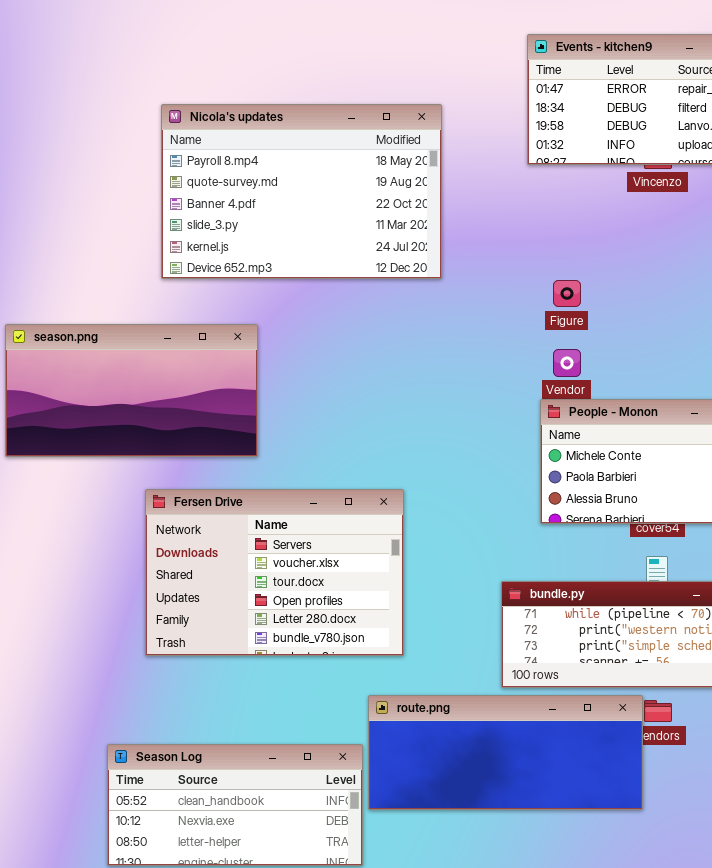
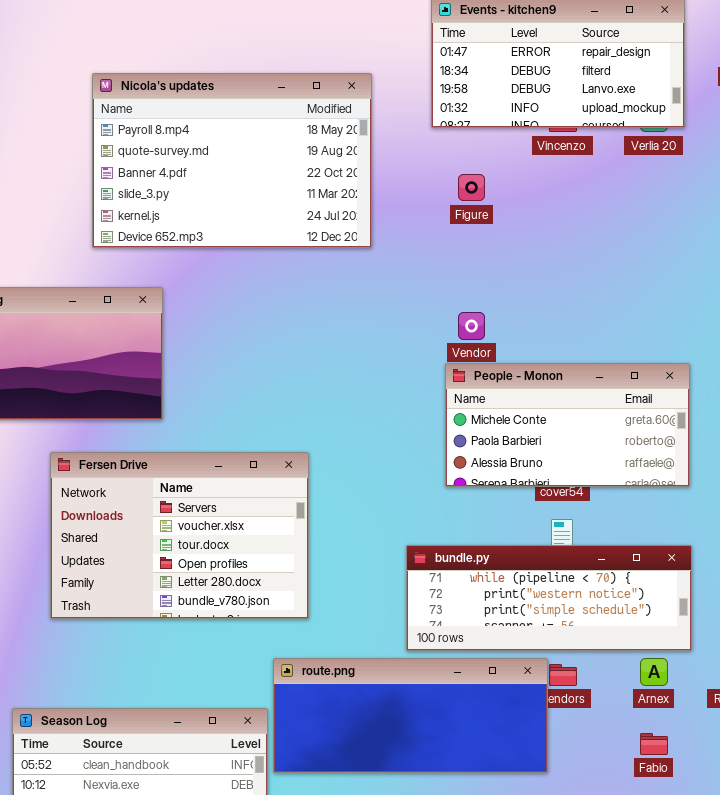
Nicola's updates: [161,104,442,279] -> [92,73,372,248], moved
Figure: [553,280,581,307] -> [458,174,485,201], moved

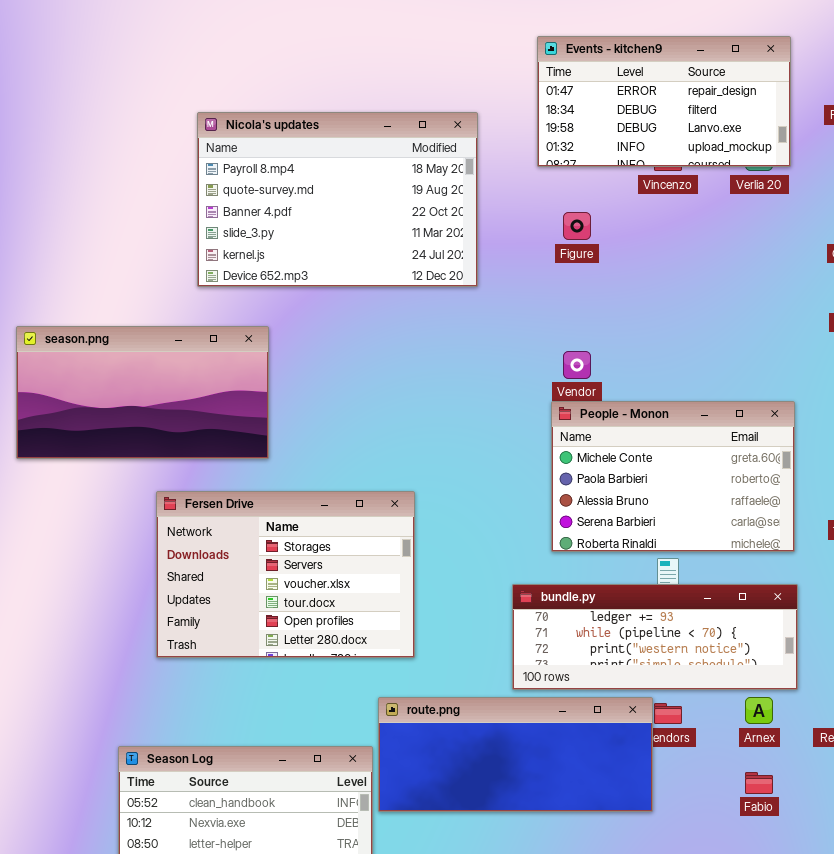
People - Monon: [445,363,690,487] -> [551,401,795,552], resized
Fersen Drive: [50,452,309,619] -> [156,491,415,658], scrolled up 1 row
bundle.py: [406,545,692,651] -> [512,584,798,690], scrolled up 1 row

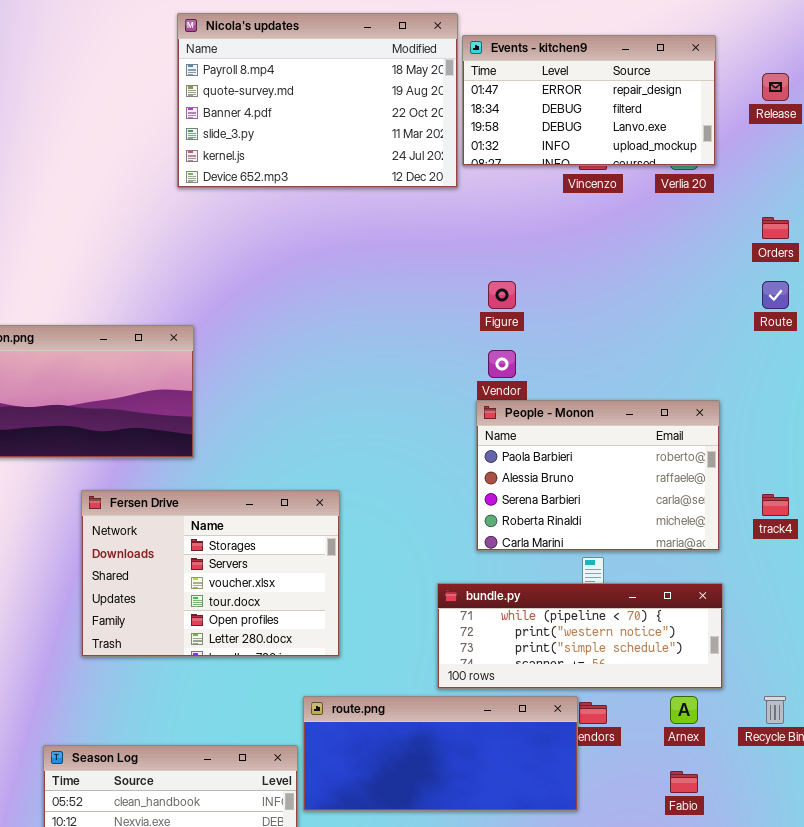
Nicola's updates: [197,112,478,287] -> [177,13,458,188], moved
Figure: [563,212,591,240] -> [488,281,516,309], moved
People - Monon: [551,401,795,552] -> [476,400,720,551], scrolled down 1 row
bundle.py: [512,584,798,690] -> [437,583,723,689], scrolled down 1 row

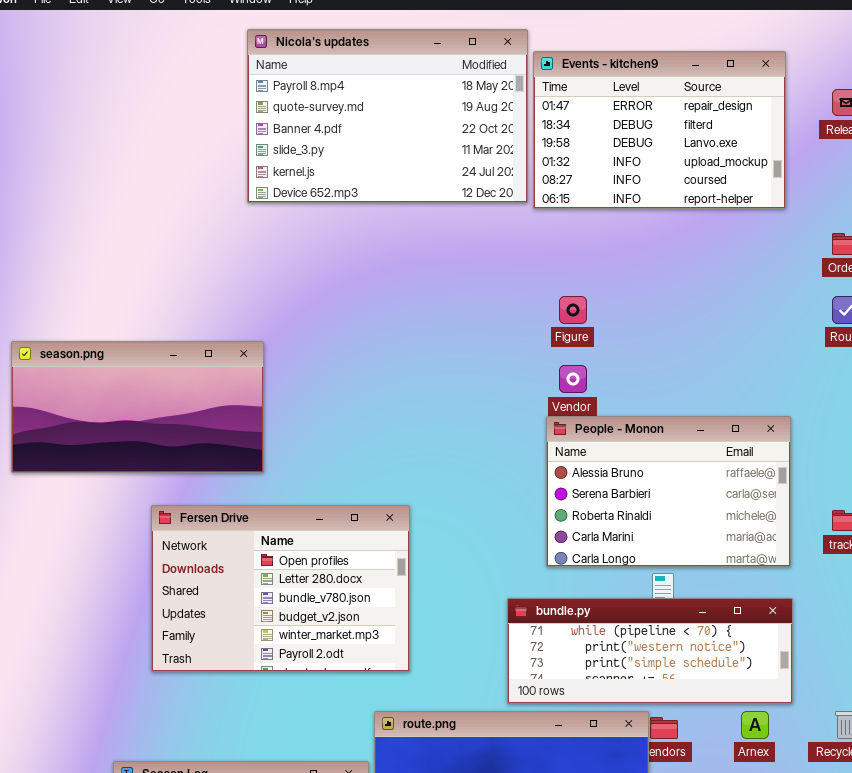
Events - kitchen9: [462,35,716,166] -> [533,51,786,209], resized
People - Monon: [476,400,720,551] -> [546,416,791,567], scrolled down 1 row
Fersen Drive: [81,490,340,657] -> [151,505,410,672], scrolled down 4 rows

